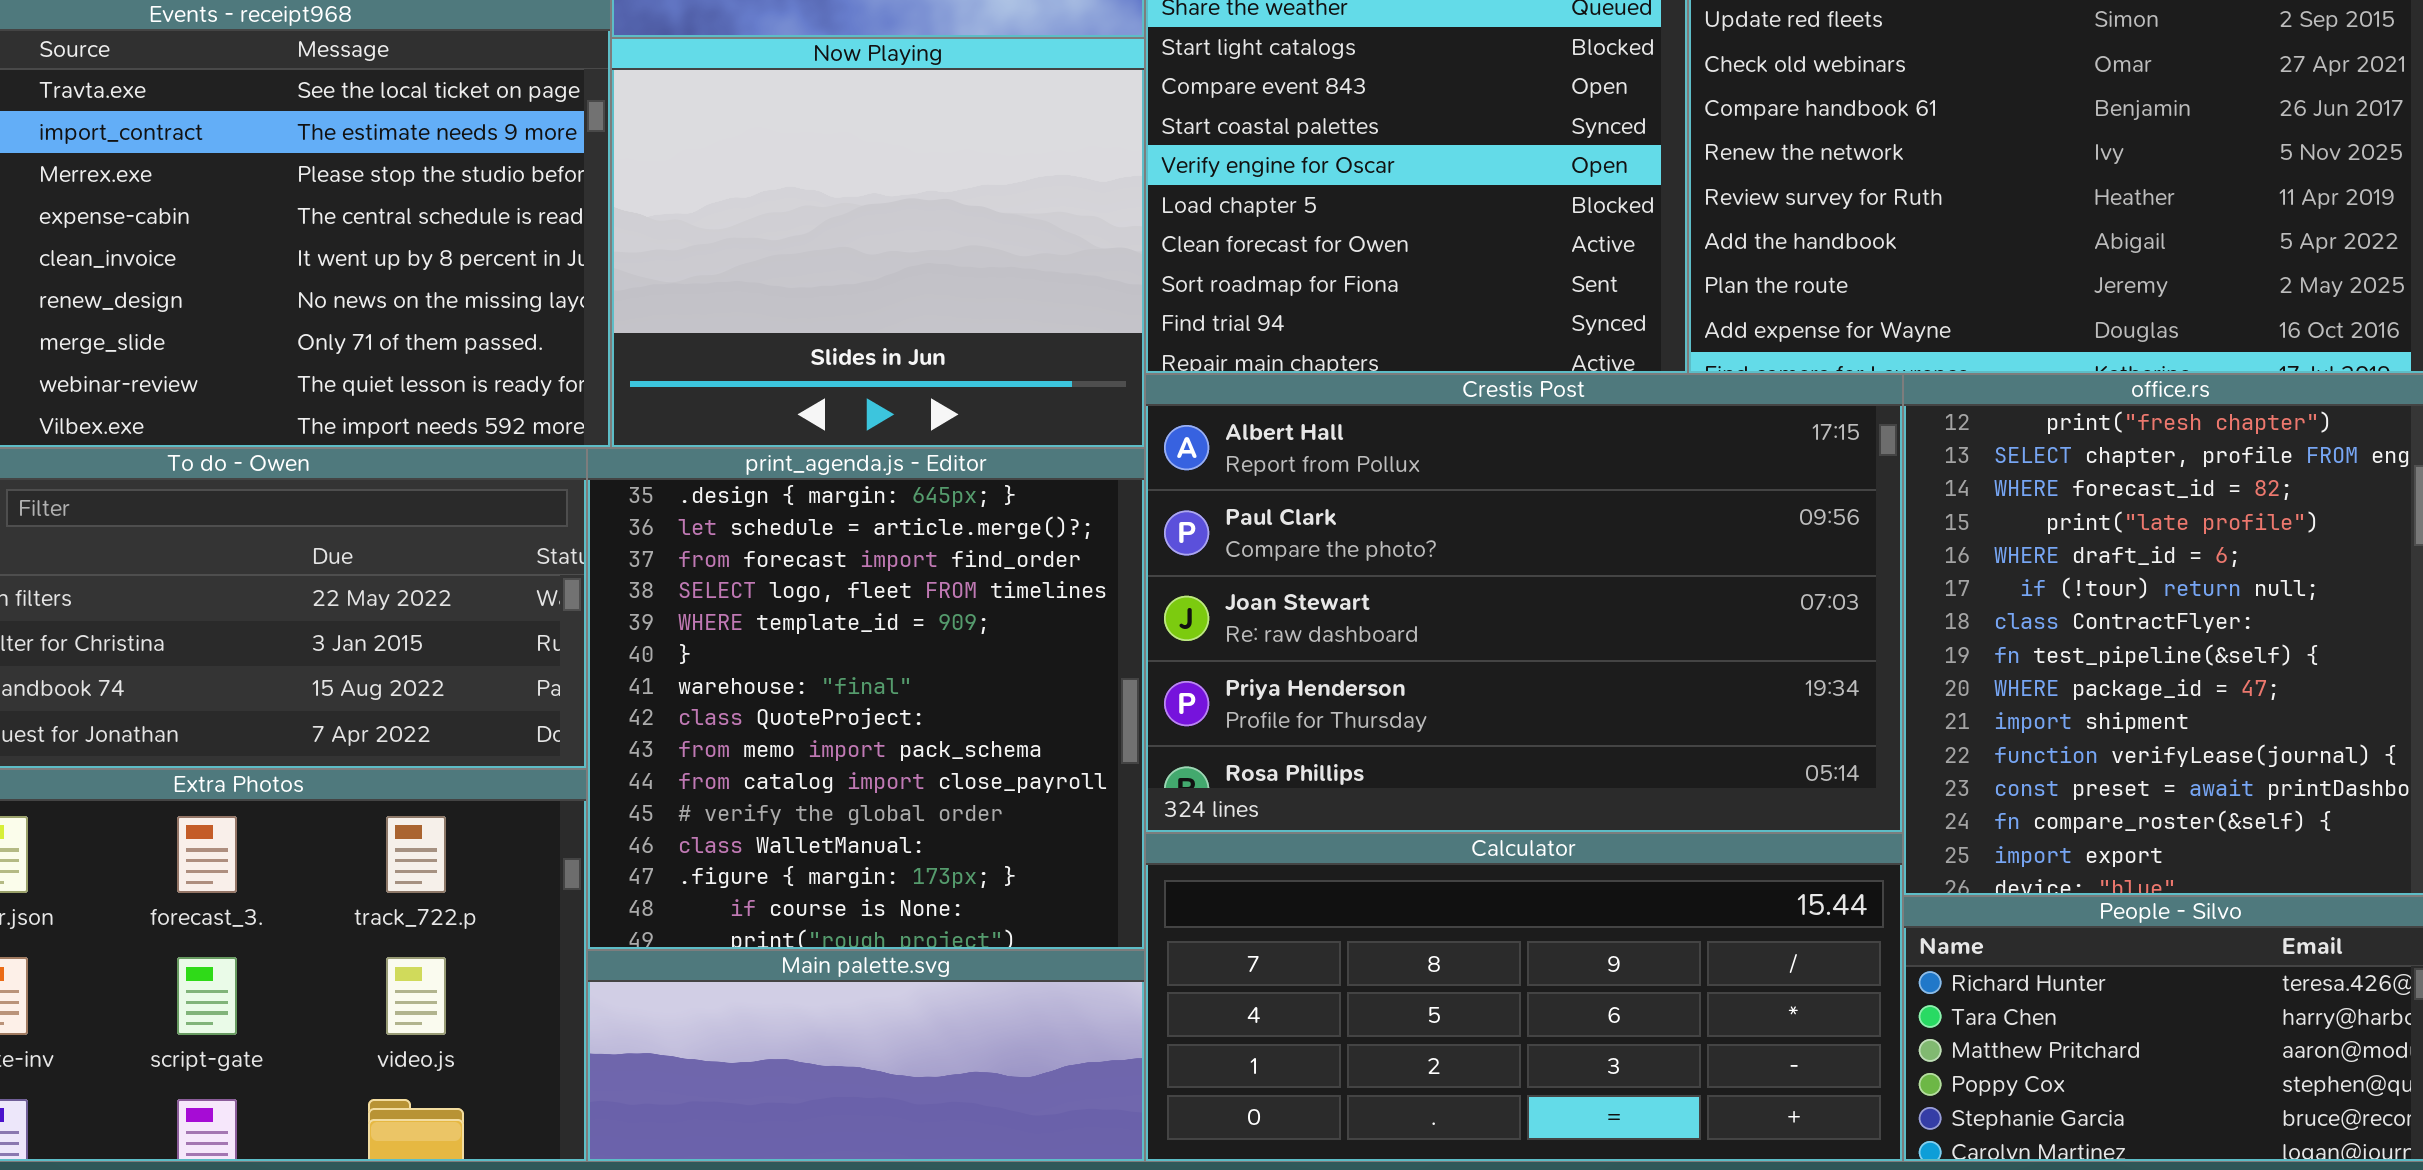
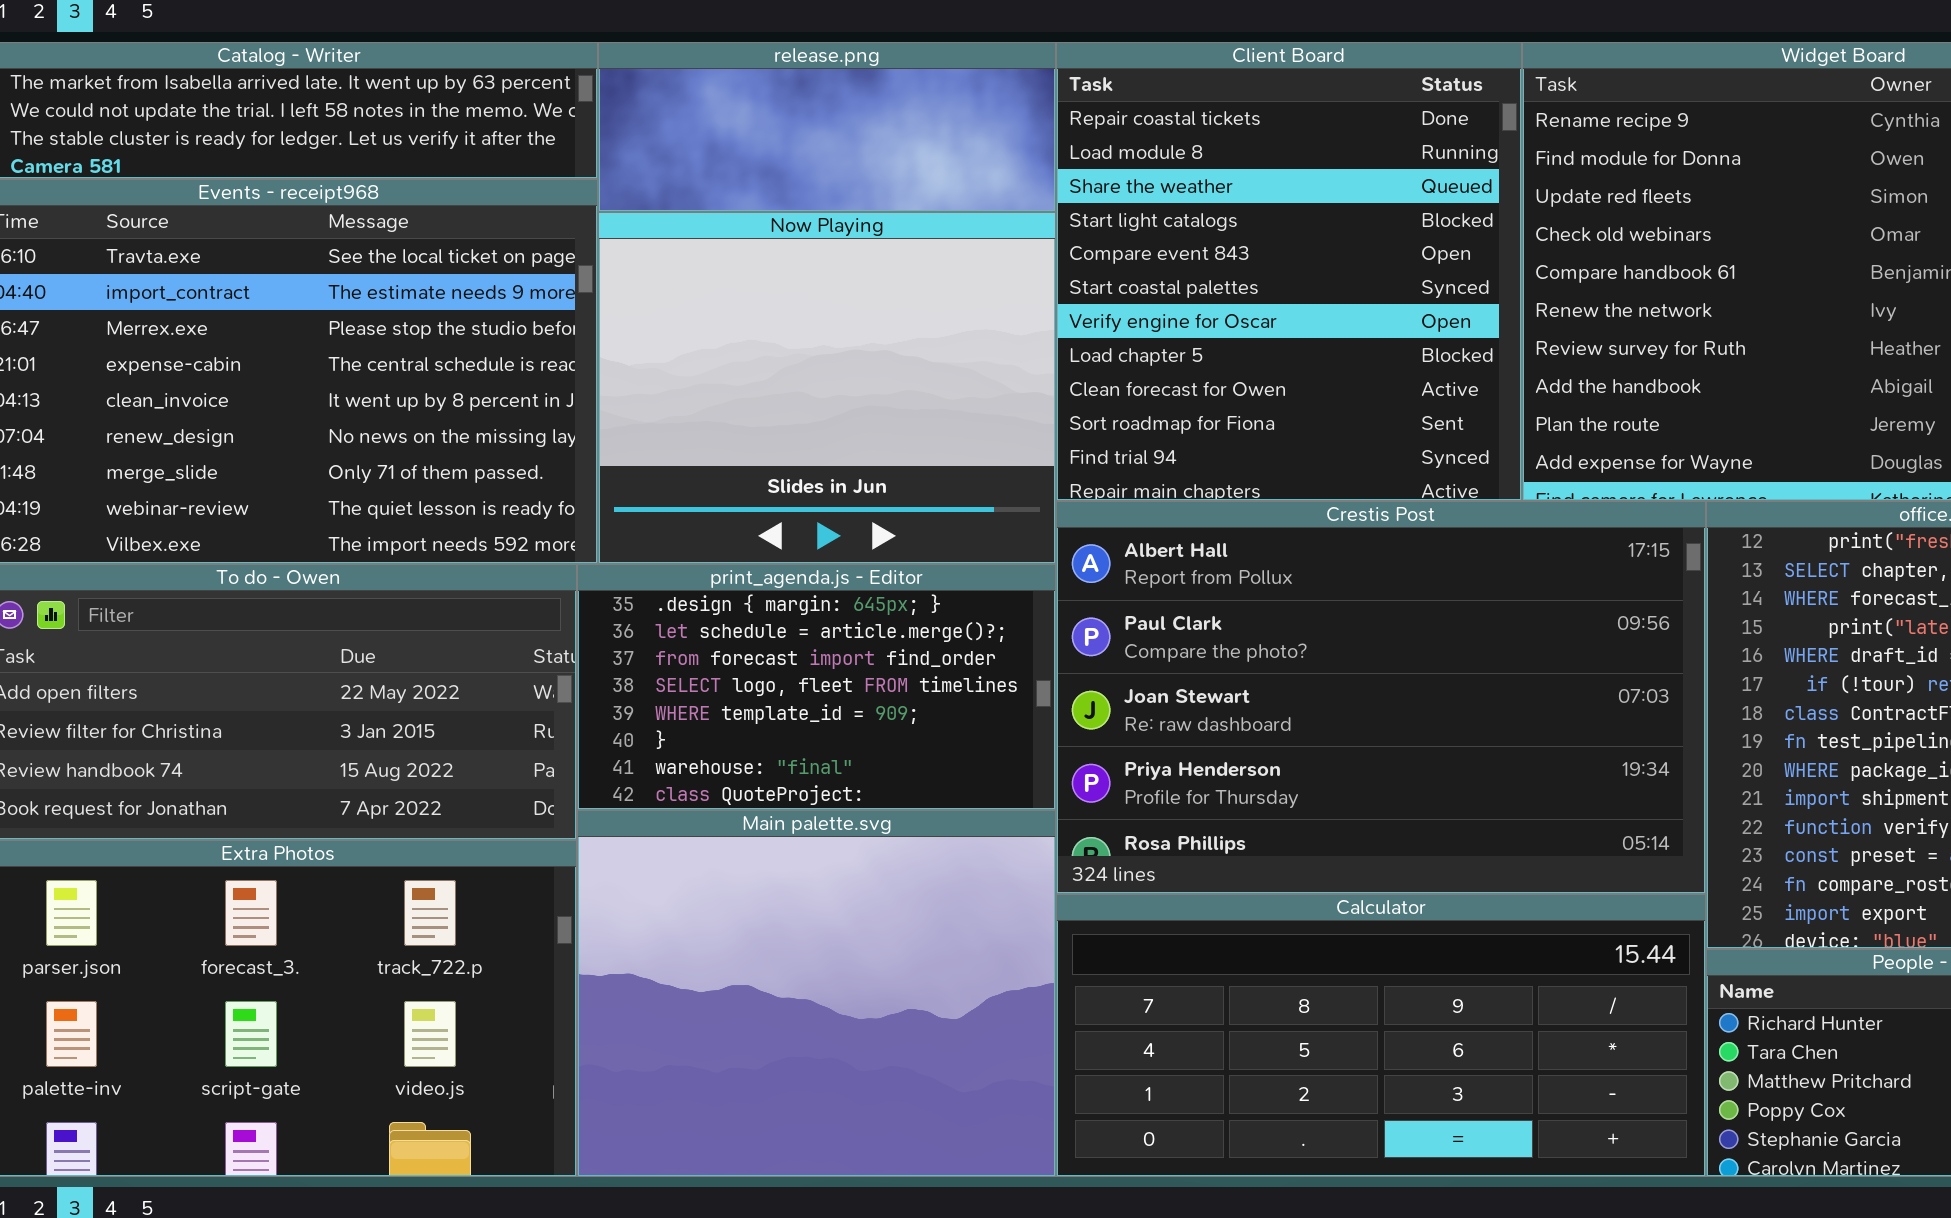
print_agenda.js - Editor: [587,448,1145,950] -> [577,564,1056,810], resized
Main palette.svg: [587,950,1145,1162] -> [577,810,1056,1177], resized

